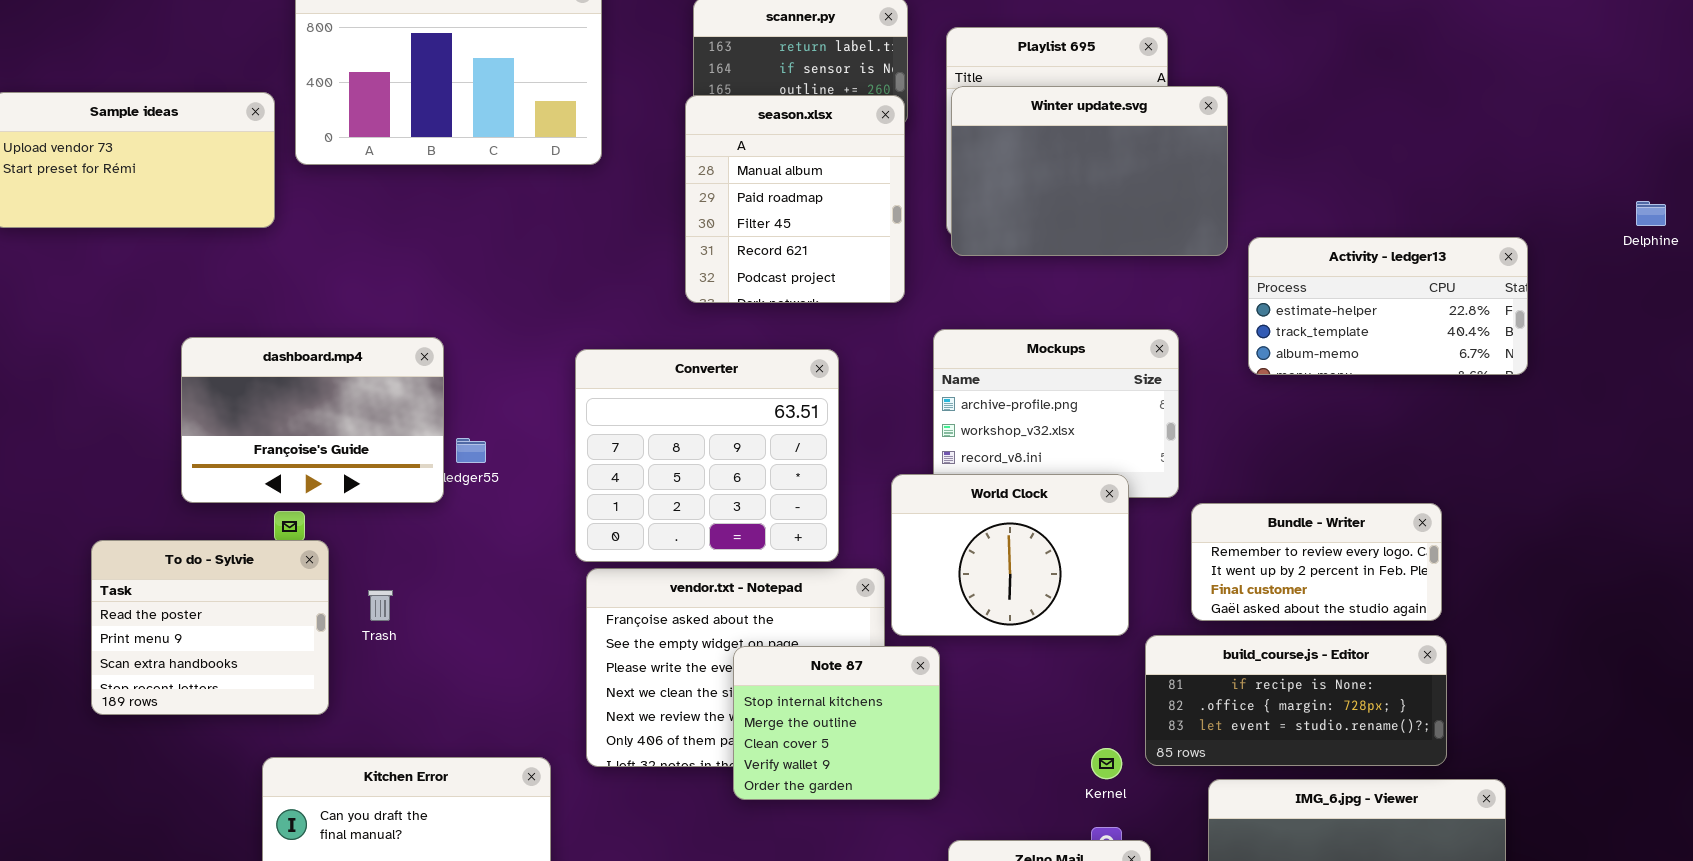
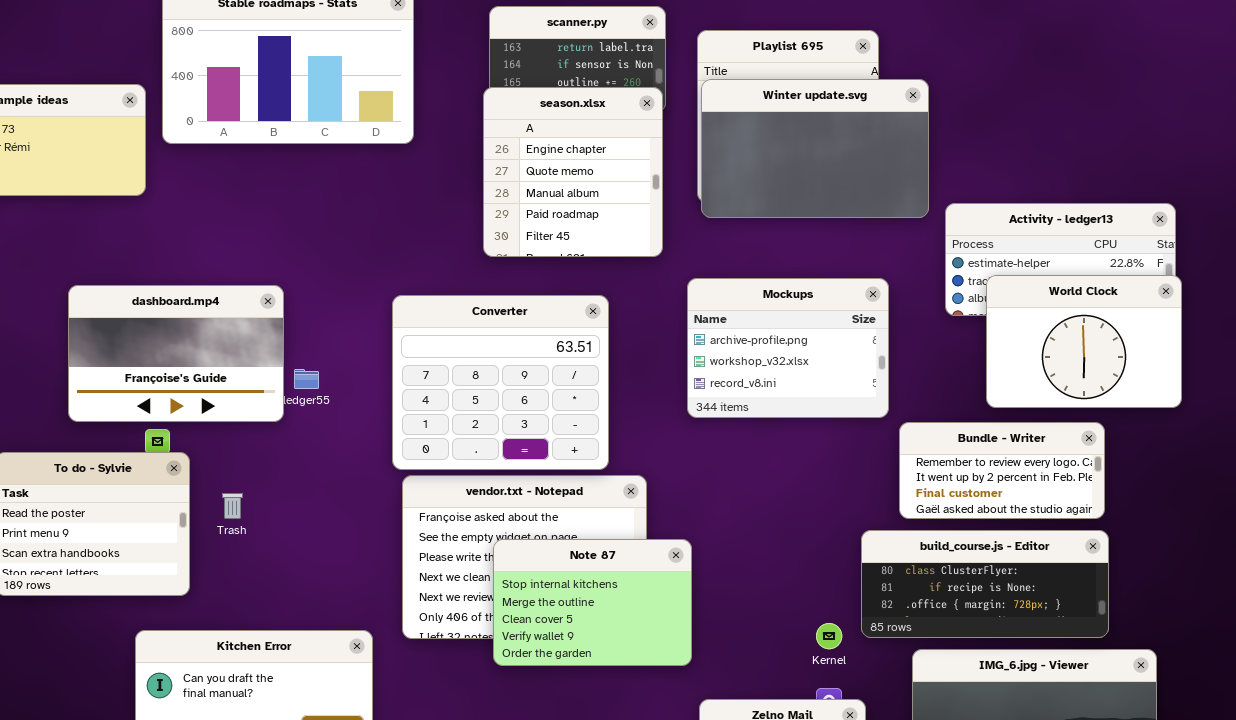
season.xlsx: [685,95,905,303] -> [483,87,663,257], scrolled up 2 rows
World Clock: [891,474,1129,636] -> [986,275,1182,408], moved
build_course.js - Editor: [1145,635,1447,766] -> [861,530,1109,638], scrolled up 1 row
Note 87: [733,646,940,800] -> [493,539,692,666], resized

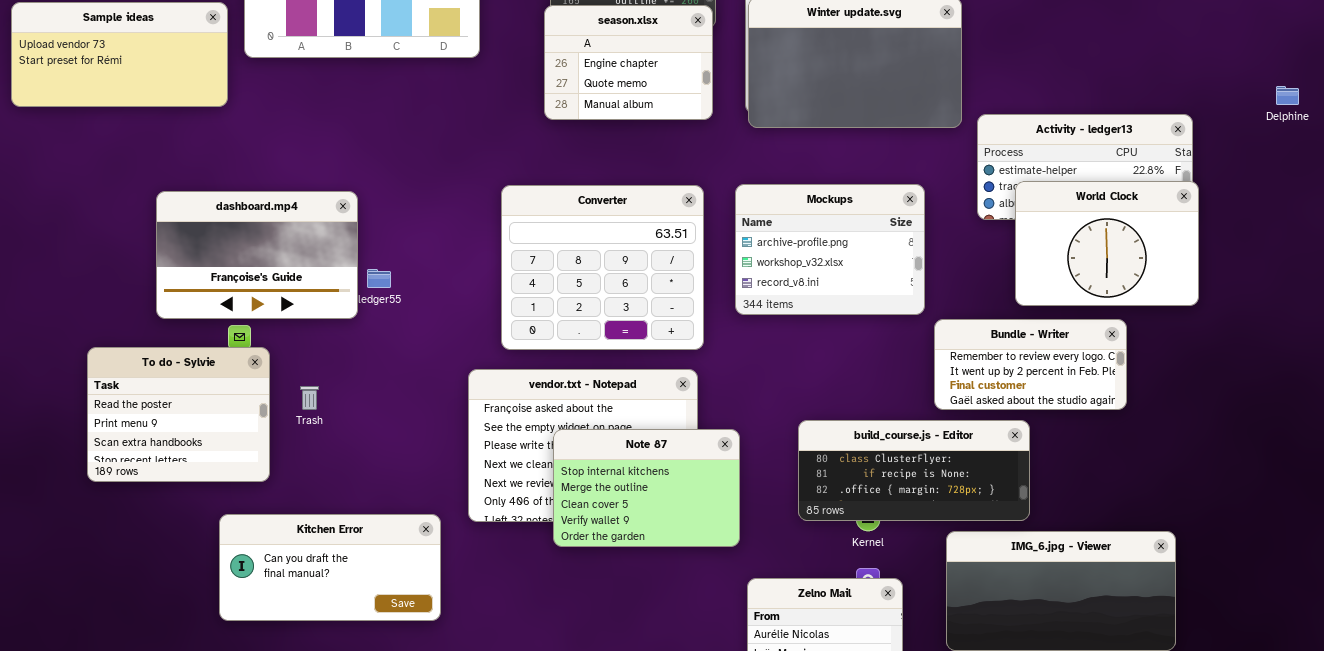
season.xlsx: [483,87,663,257] -> [544,5,713,120], resized
Converter: [392,295,609,470] -> [501,185,704,350], moved
build_course.js - Editor: [861,530,1109,638] -> [798,420,1030,521], moved

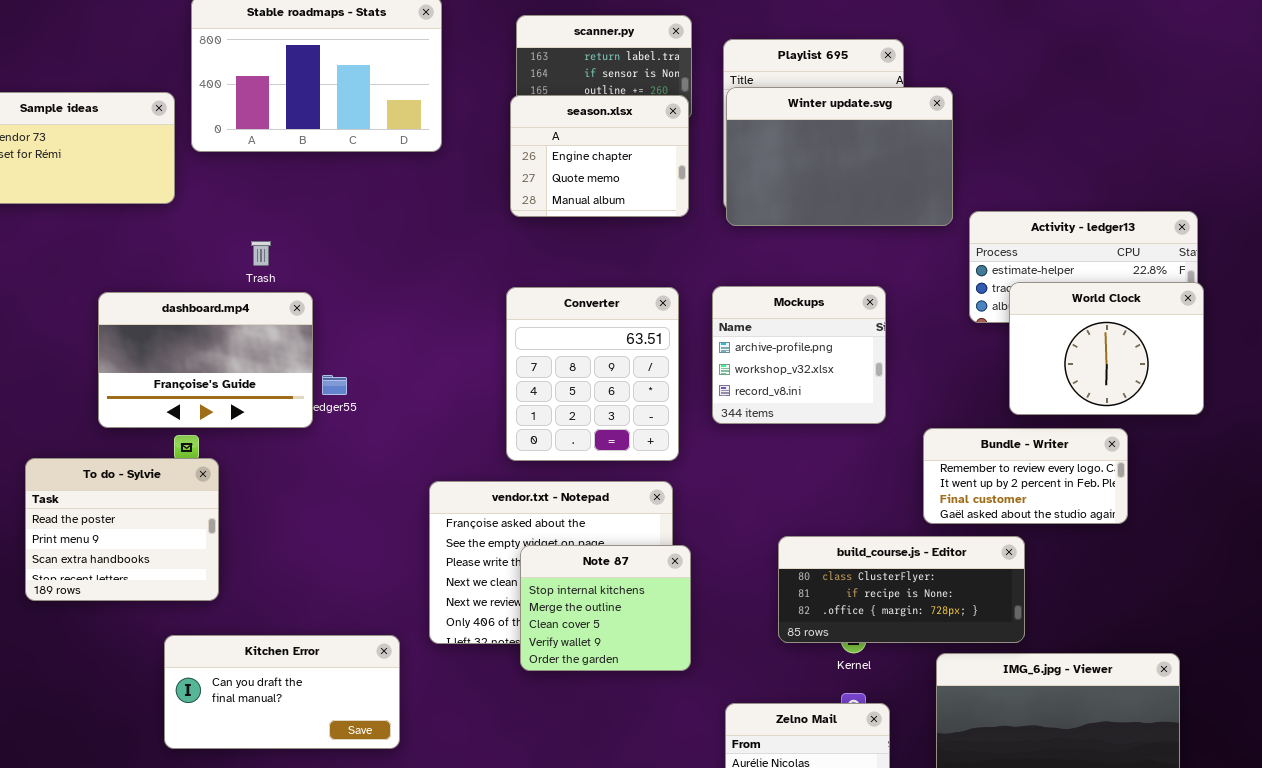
Mockups: [735,184,925,315] -> [712,286,886,424], resized
Converter: [501,185,704,350] -> [506,287,679,461], resized
Trash: [300,386,319,410] -> [251,241,271,266], moved
Note 87: [553,429,740,547] -> [520,545,691,671], resized

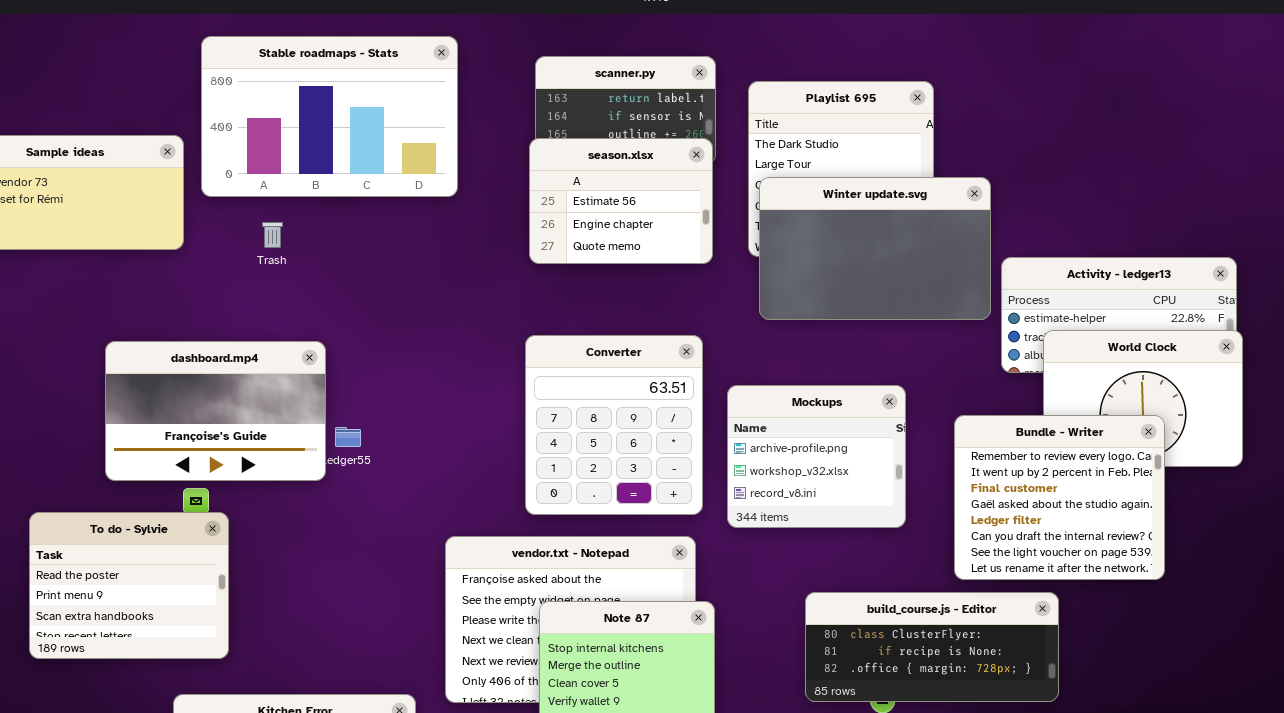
Winter update.svg: [726,87,953,226] -> [759,177,991,320], moved
season.xlsx: [510,95,689,217] -> [529,138,713,264], scrolled up 1 row
Trash: [251,241,271,266] -> [262,222,283,248], moved
Mockups: [712,286,886,424] -> [727,385,906,528], moved
Bundle - Writer: [923,428,1128,524] -> [954,415,1165,580], resized

